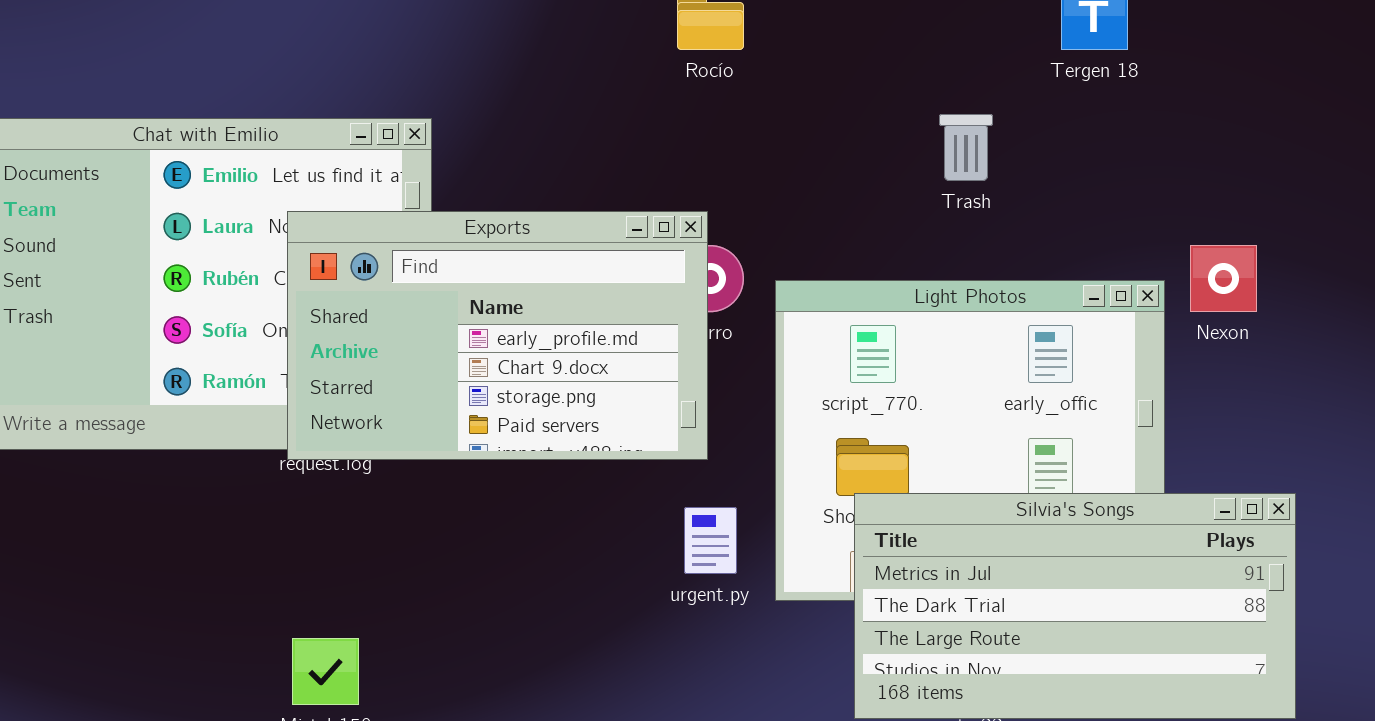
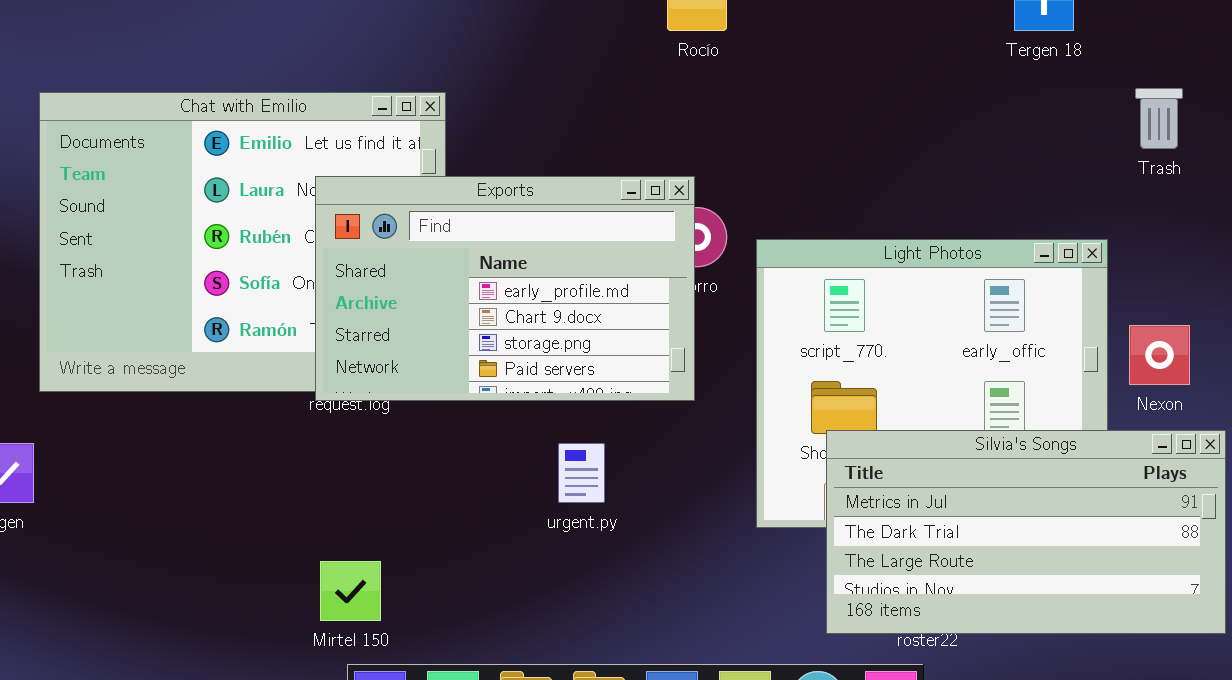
Trash: [939,114,993,181] -> [1135,88,1183,149], moved
Nexon: [1190,245,1257,312] -> [1129,325,1190,385], moved
urgent.py: [684,507,737,574] -> [558,443,605,503], moved

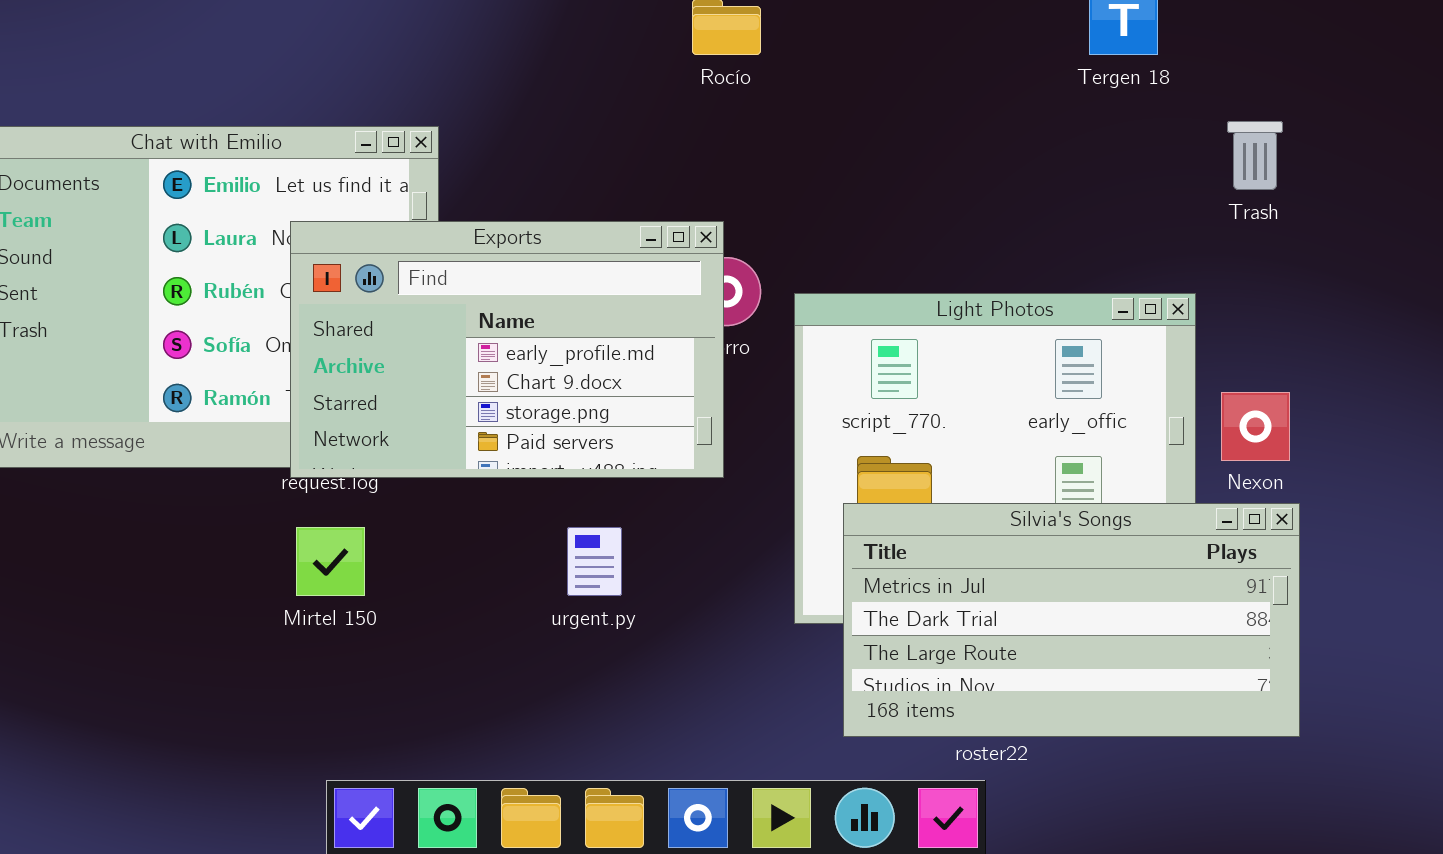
Silvia's Songs: [826,430,1226,634] -> [843,503,1300,737], moved
Mirtel 150: [320,561,381,621] -> [296,527,365,596], moved

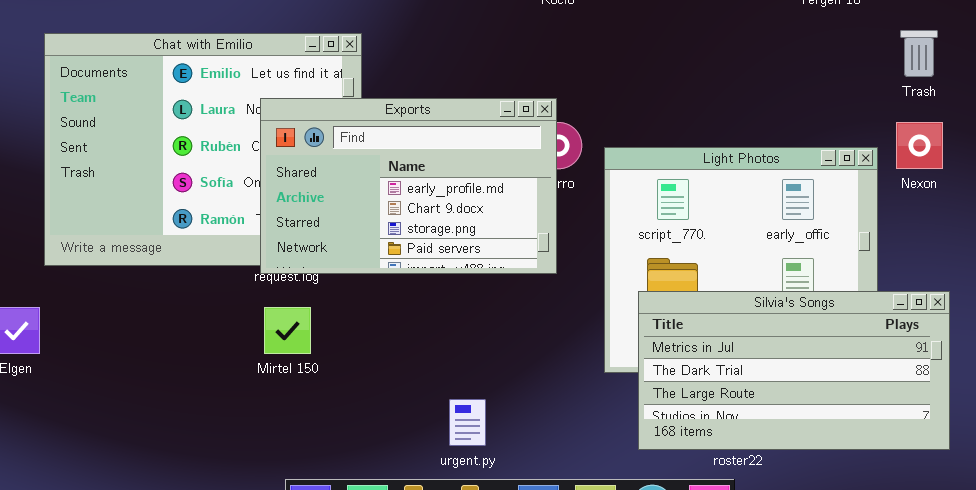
Nexon: [1221,392,1290,461] -> [896,122,943,169], moved
urgent.py: [567,527,622,596] -> [449,399,486,446], moved

